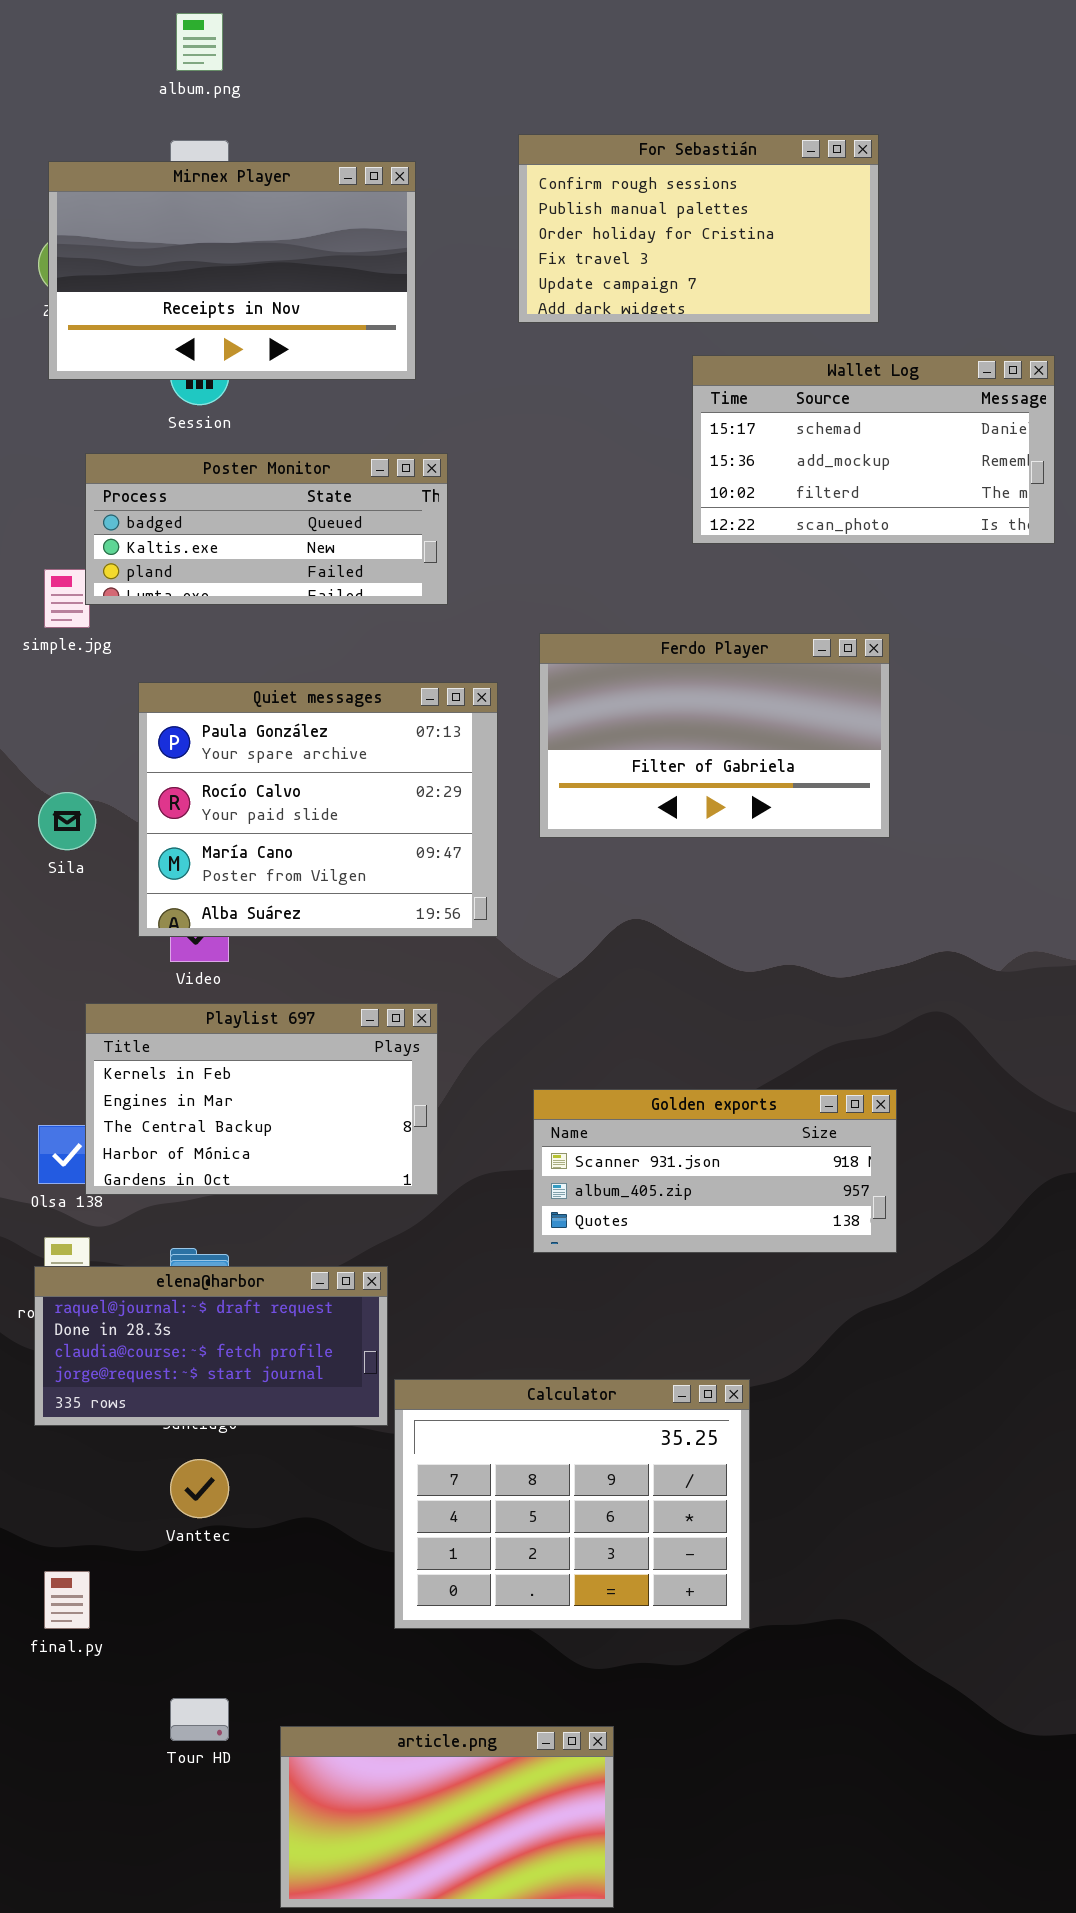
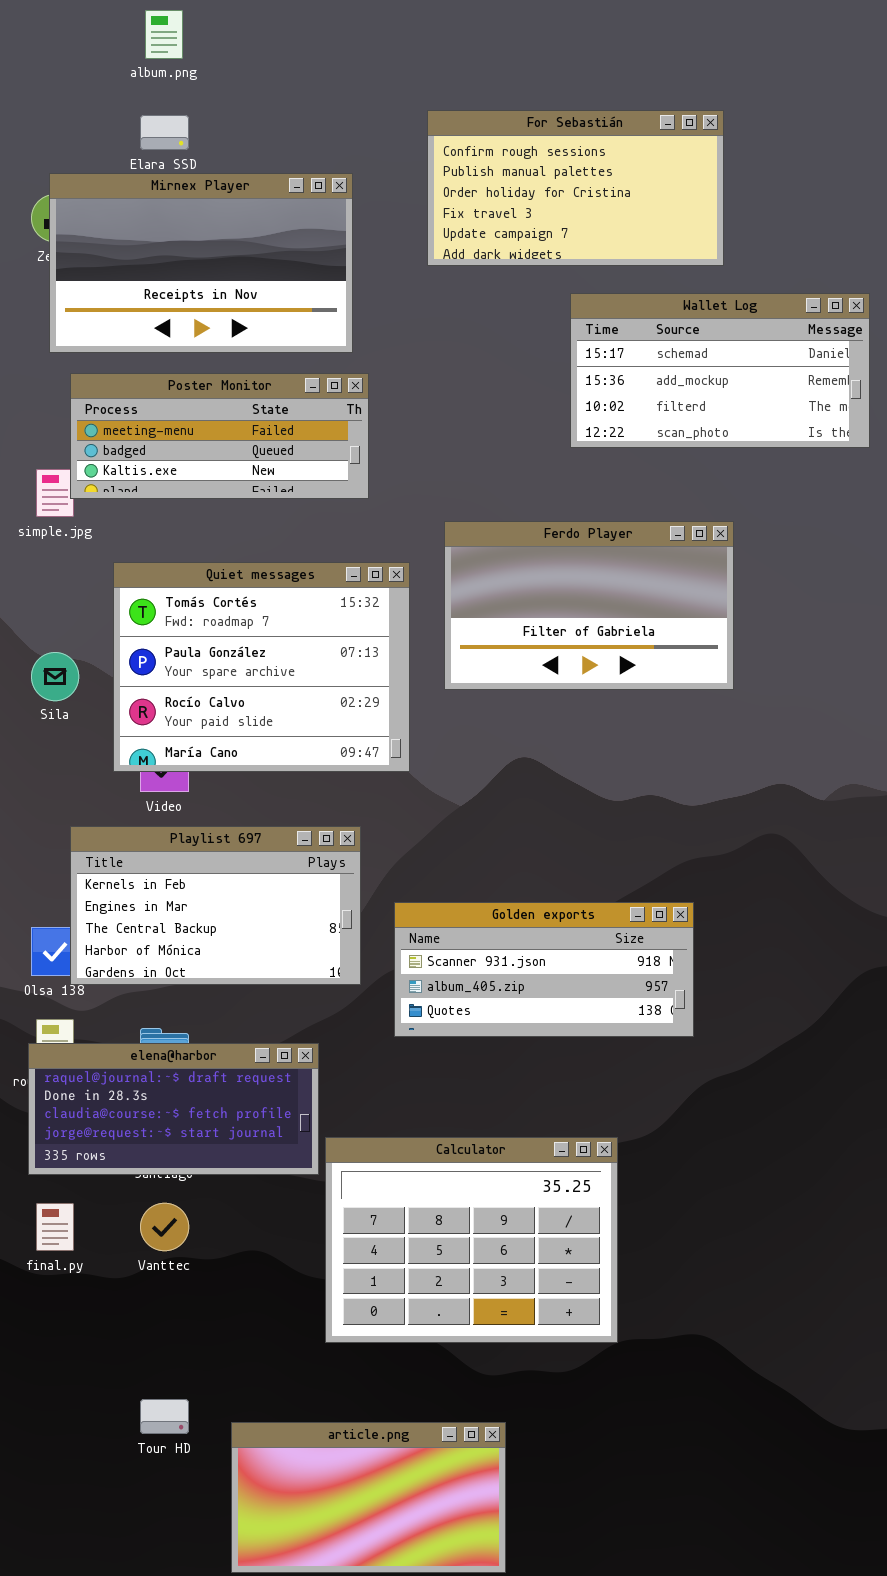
Mirnex Player: [48,161,416,380] -> [49,173,353,353], moved
Poster Monitor: [85,453,448,605] -> [70,373,369,499], scrolled up 1 row
Quiet messages: [138,682,498,937] -> [113,562,410,772], scrolled up 1 row
Golden exports: [533,1089,897,1253] -> [394,902,694,1037], moved
final.py: [44,1571,90,1629] -> [36,1203,74,1251], moved

